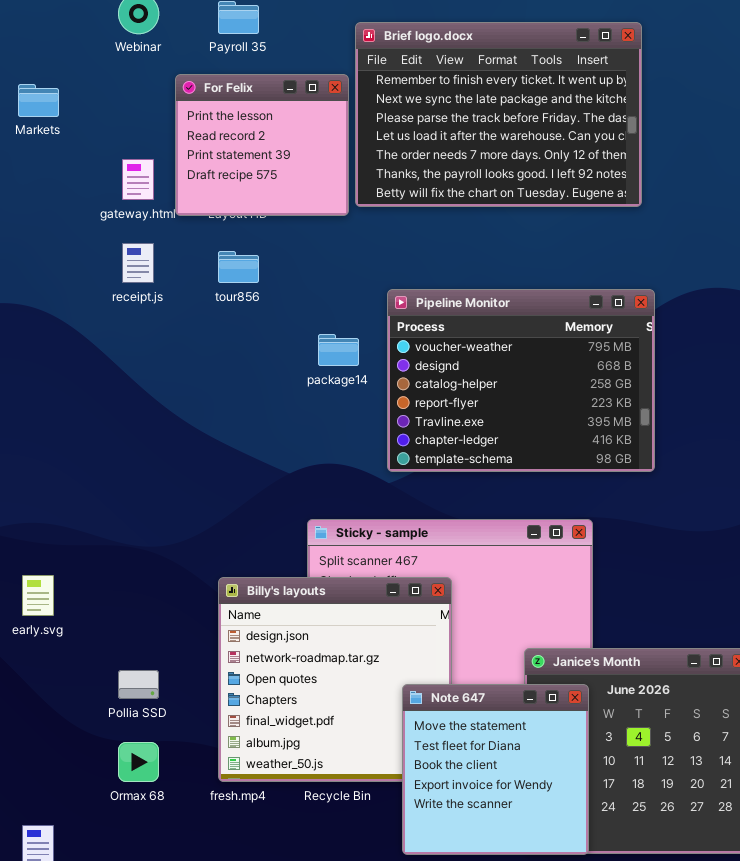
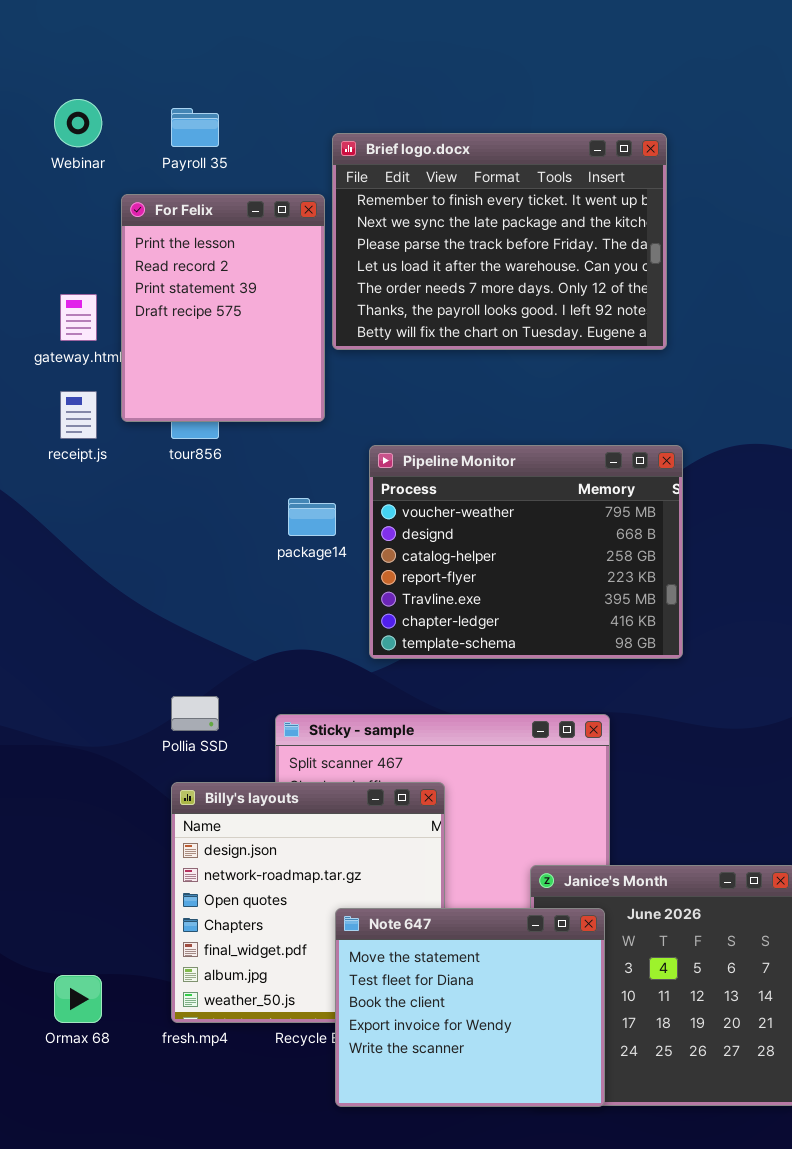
For Felix: [175,74,349,216] -> [121,194,325,422], resized
Pollia SSD: [118,670,159,699] -> [171,696,219,731], moved
Note 647: [402,684,589,855] -> [335,908,605,1107], resized

